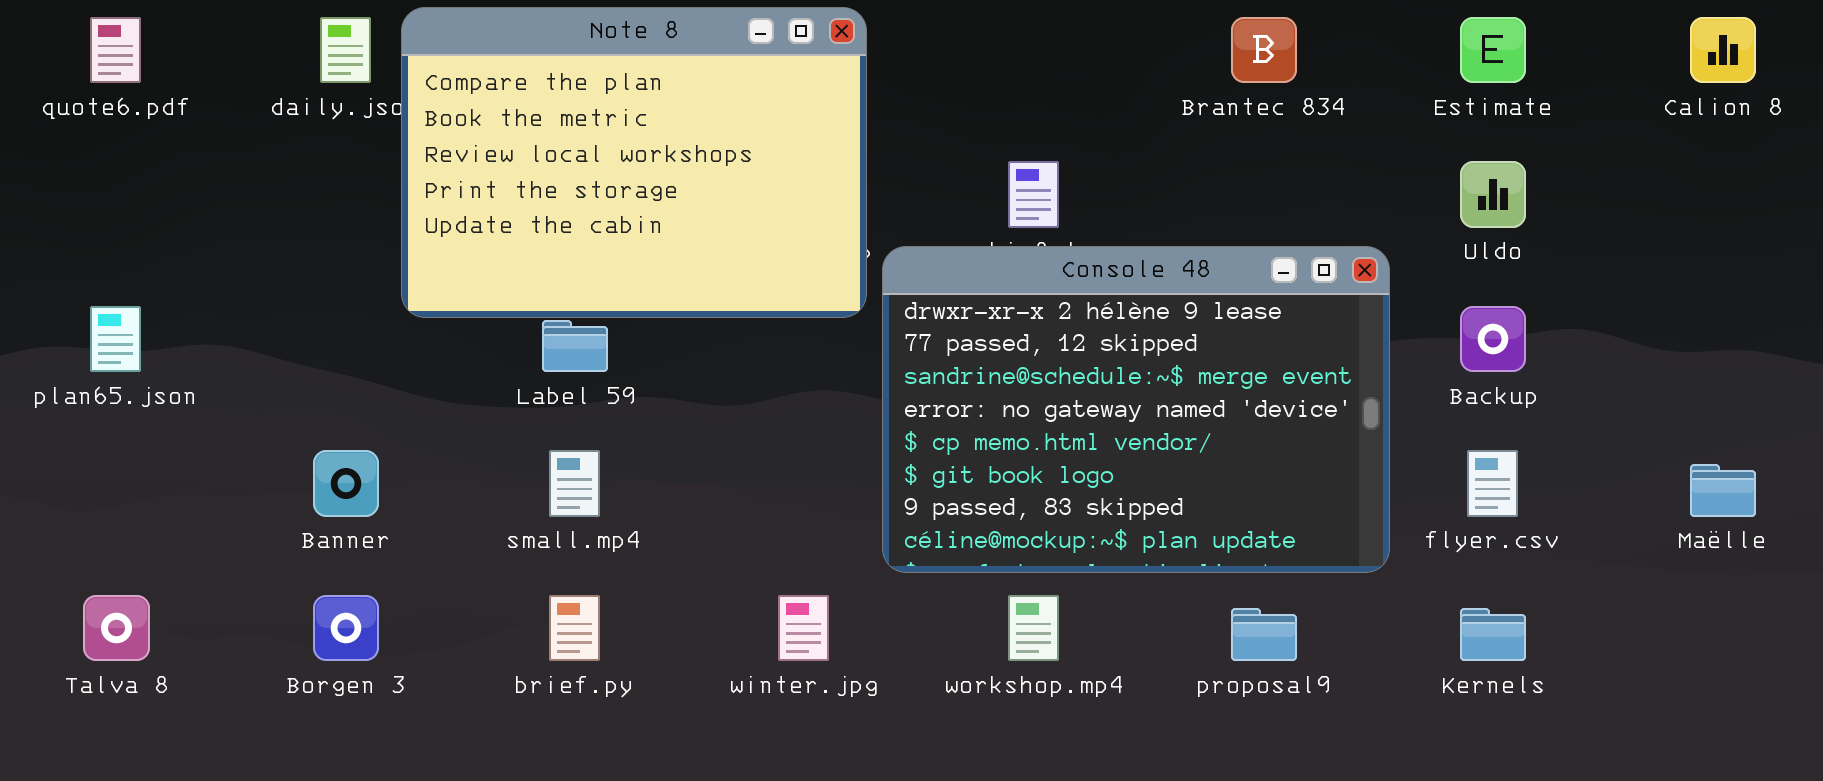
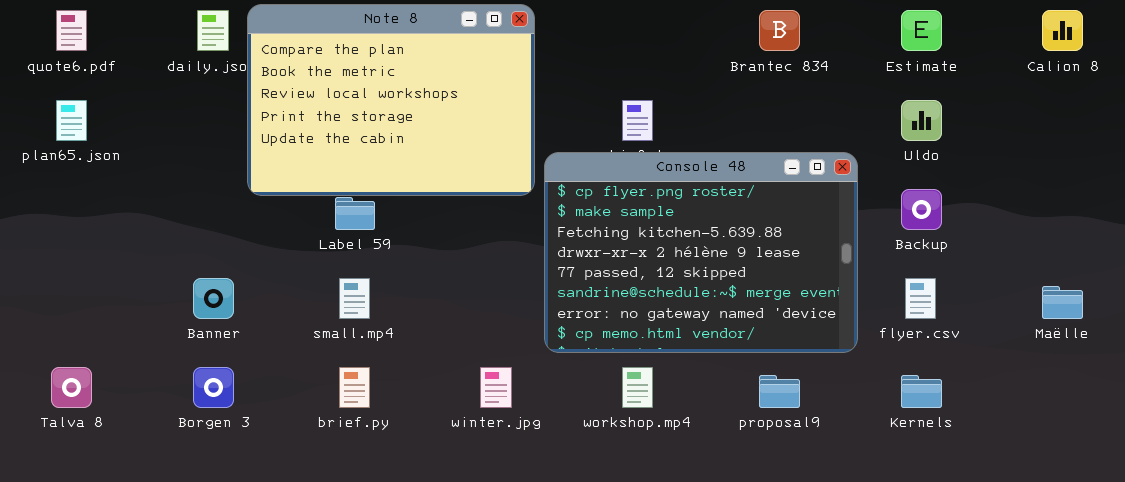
Console 48: [882,246,1390,573] -> [544,152,858,353], scrolled up 3 rows
plan65.json: [90,306,141,372] -> [56,100,87,141], moved

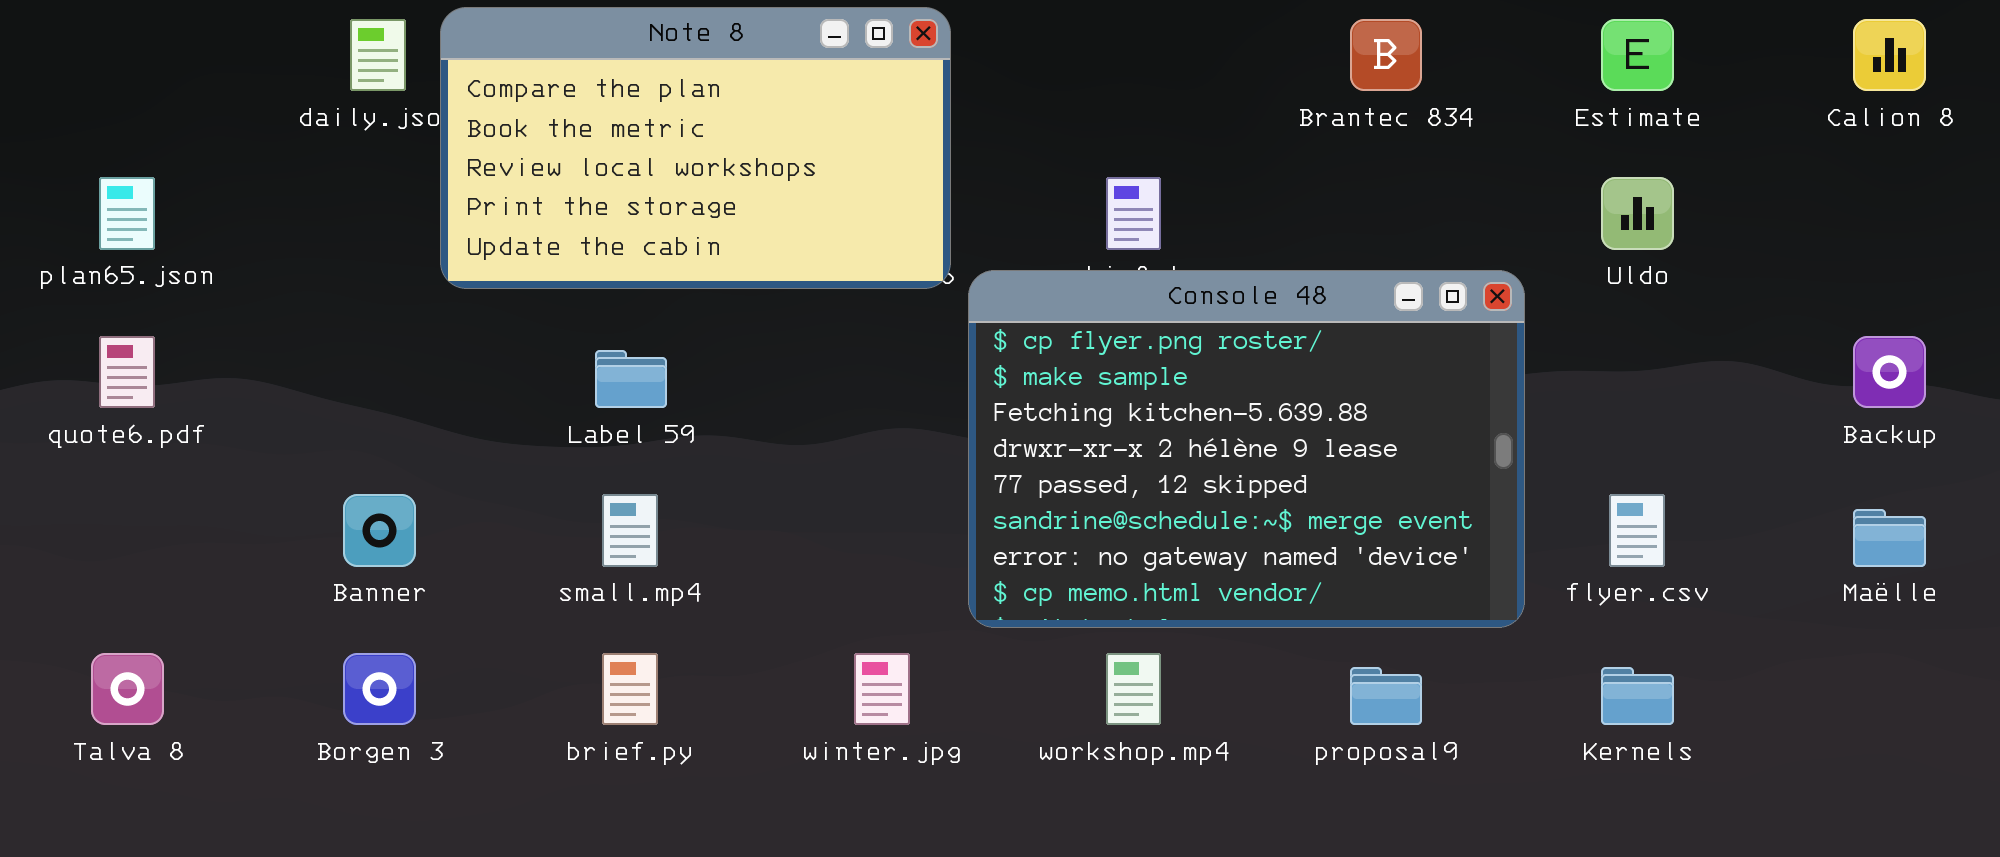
Note 8: [247,4,535,196] -> [440,7,951,289], resized
quote6.pdf: [56,10,87,51] -> [99,336,155,408], moved
Backup: [901,189,942,230] -> [1853,336,1926,408], moved

